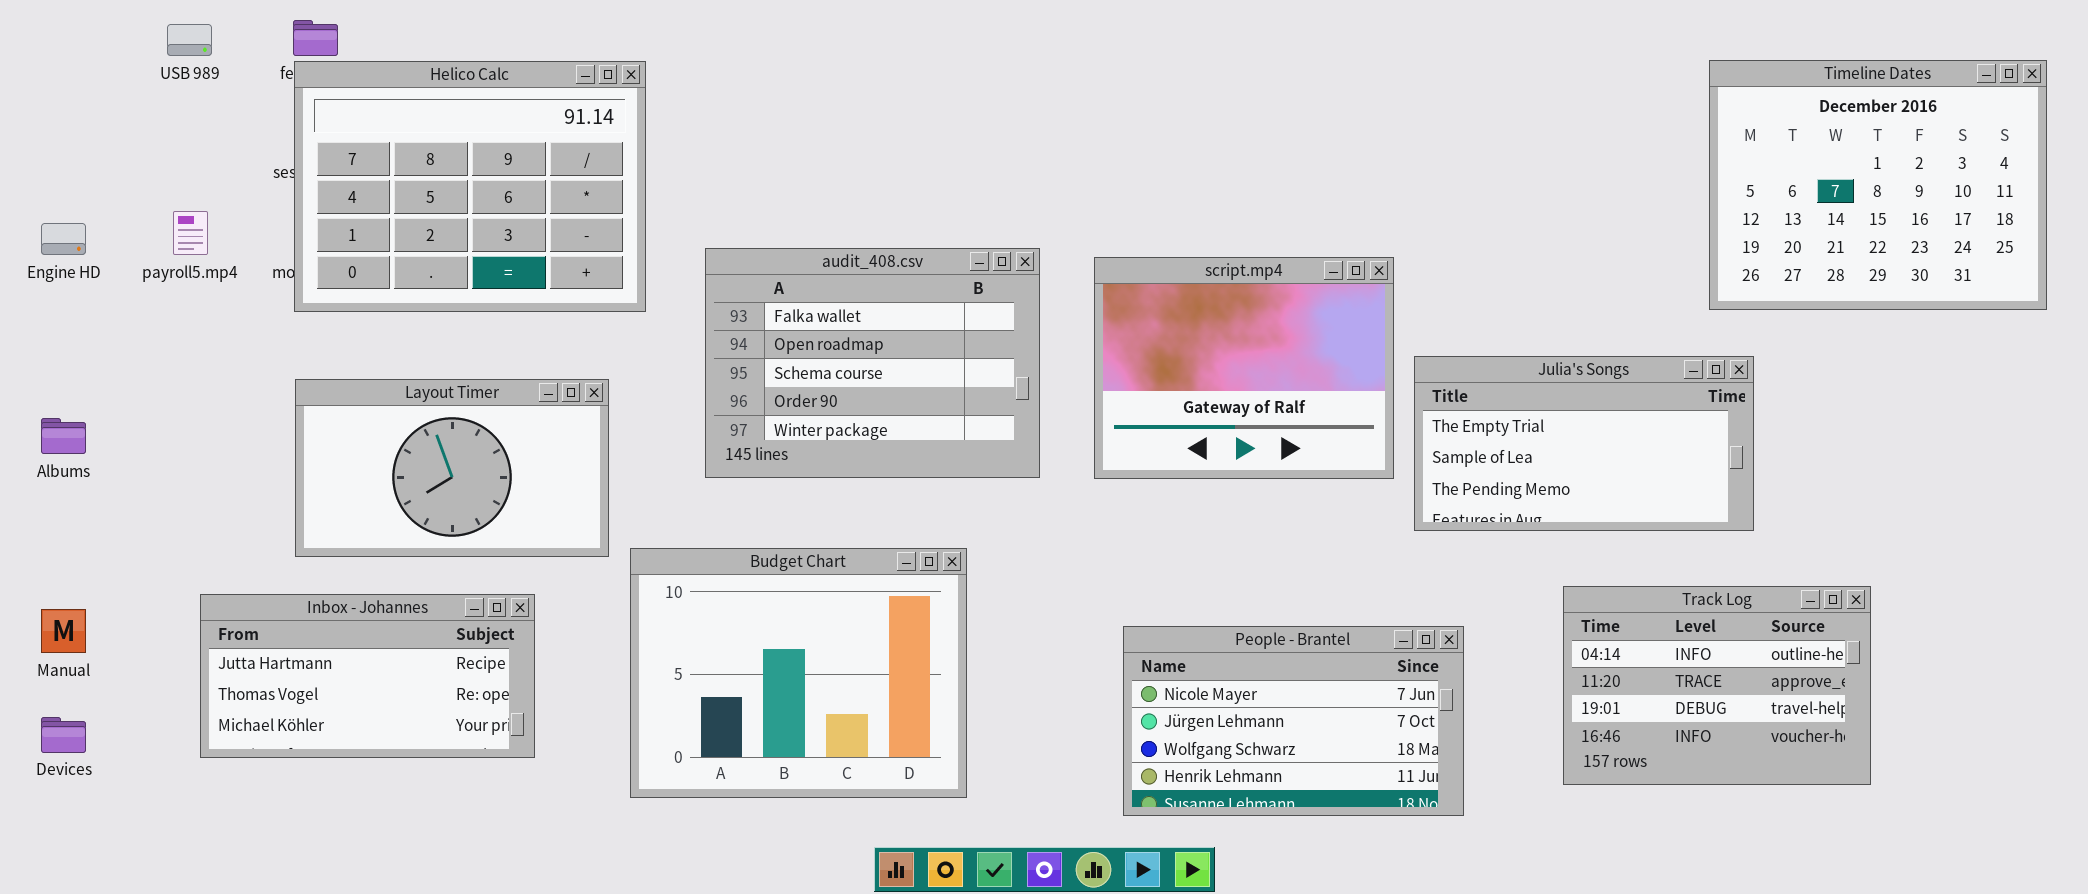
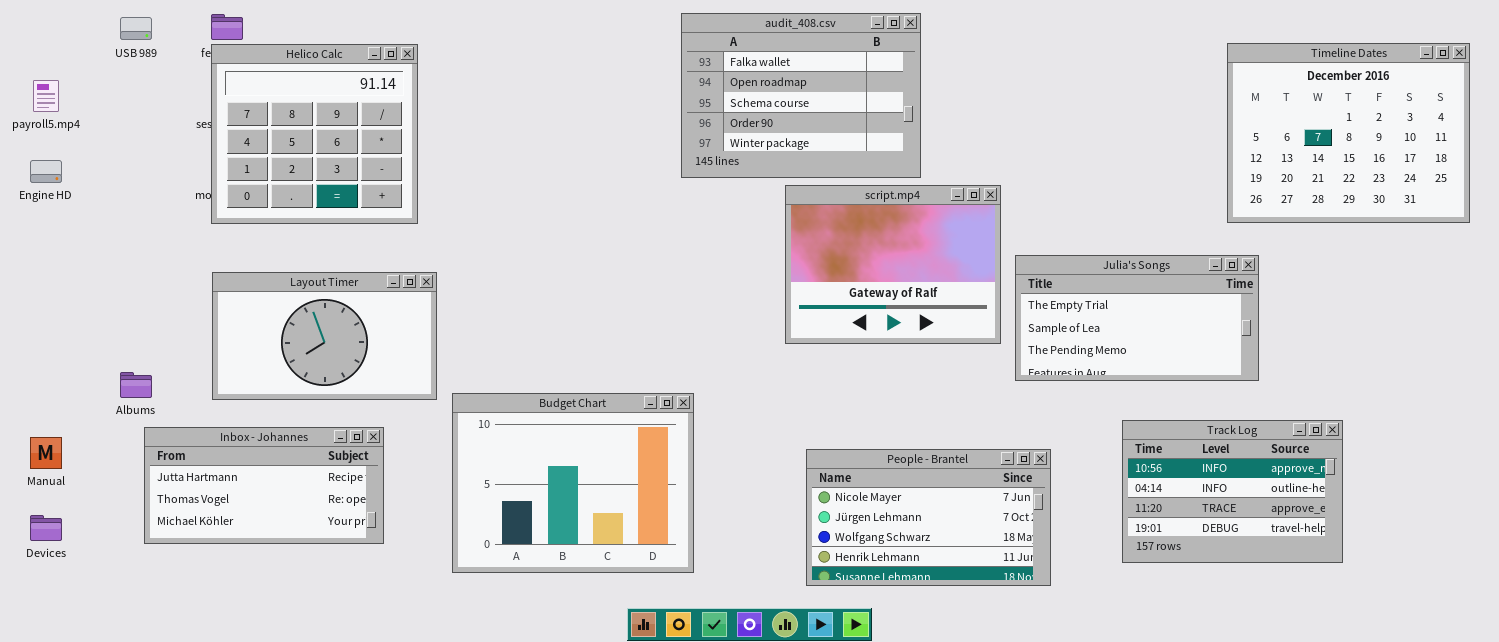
Helico Calc: [294,61,646,312] -> [211,44,418,224], resized
payroll5.mp4: [173,211,208,255] -> [33,80,59,112], moved
audit_408.csv: [705,248,1040,478] -> [681,13,921,178], moved
Albums: [41,418,86,454] -> [120,372,152,398], moved
Track Log: [1563,586,1871,785] -> [1122,420,1343,563], scrolled up 1 row

